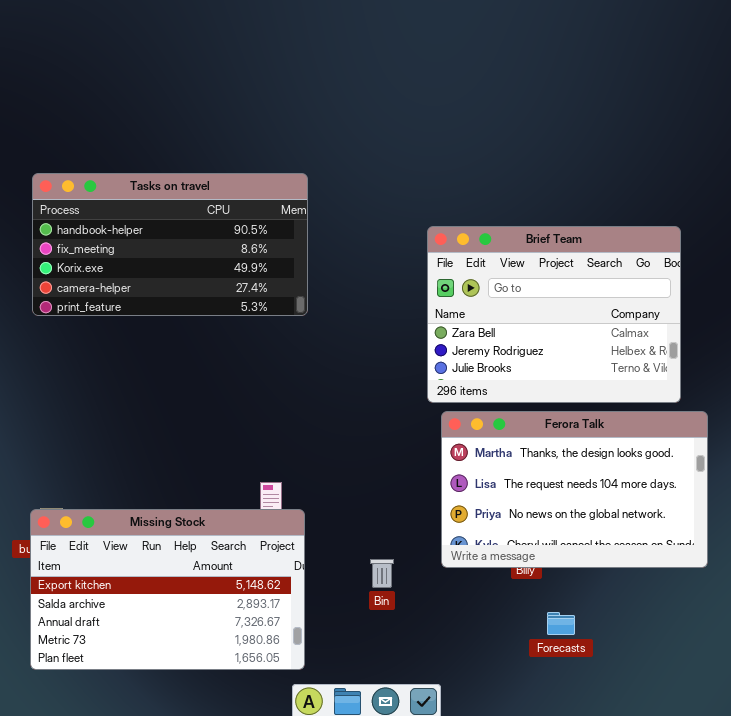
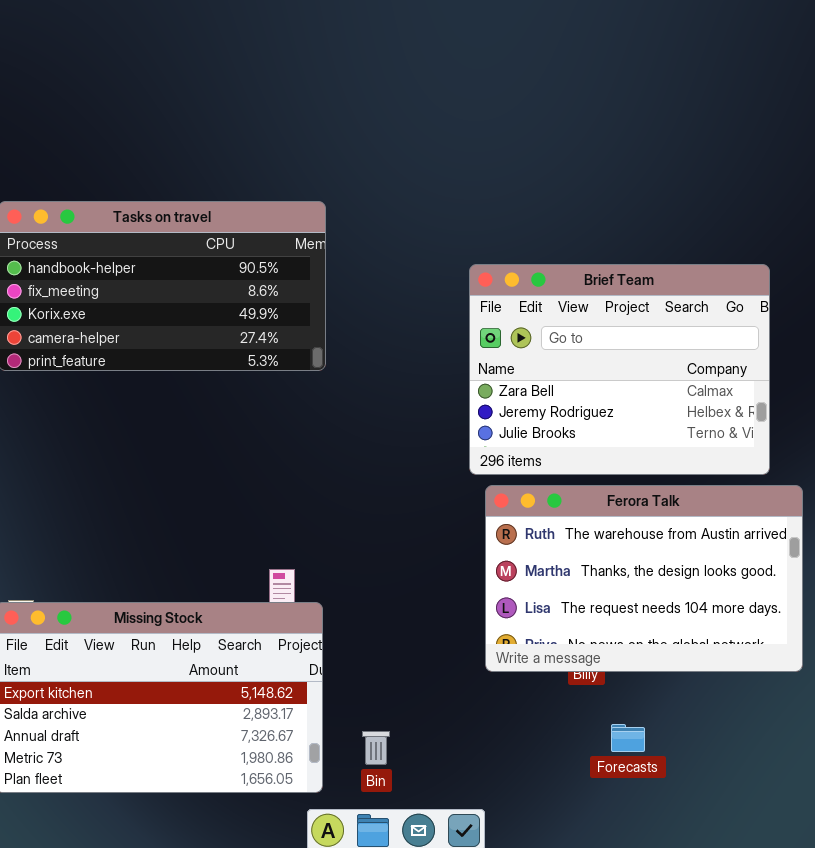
Ferora Talk: [441,411,708,568] -> [485,485,803,672], scrolled up 1 row
Bin: [370,559,394,588] -> [362,731,390,765], moved

